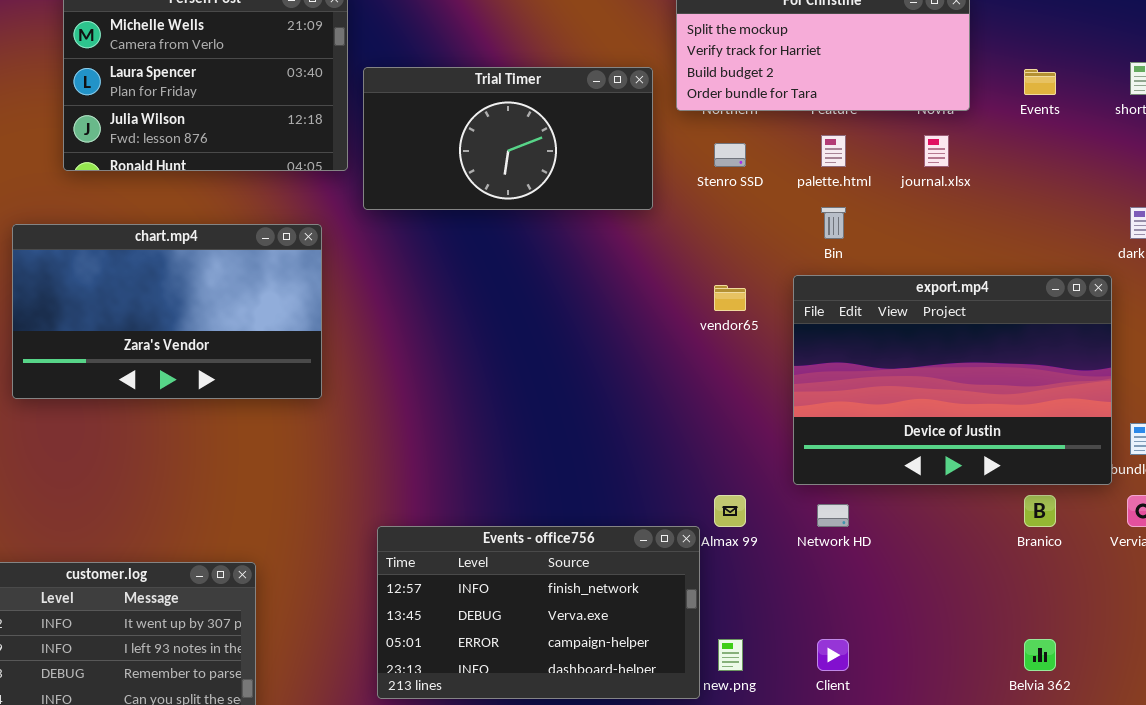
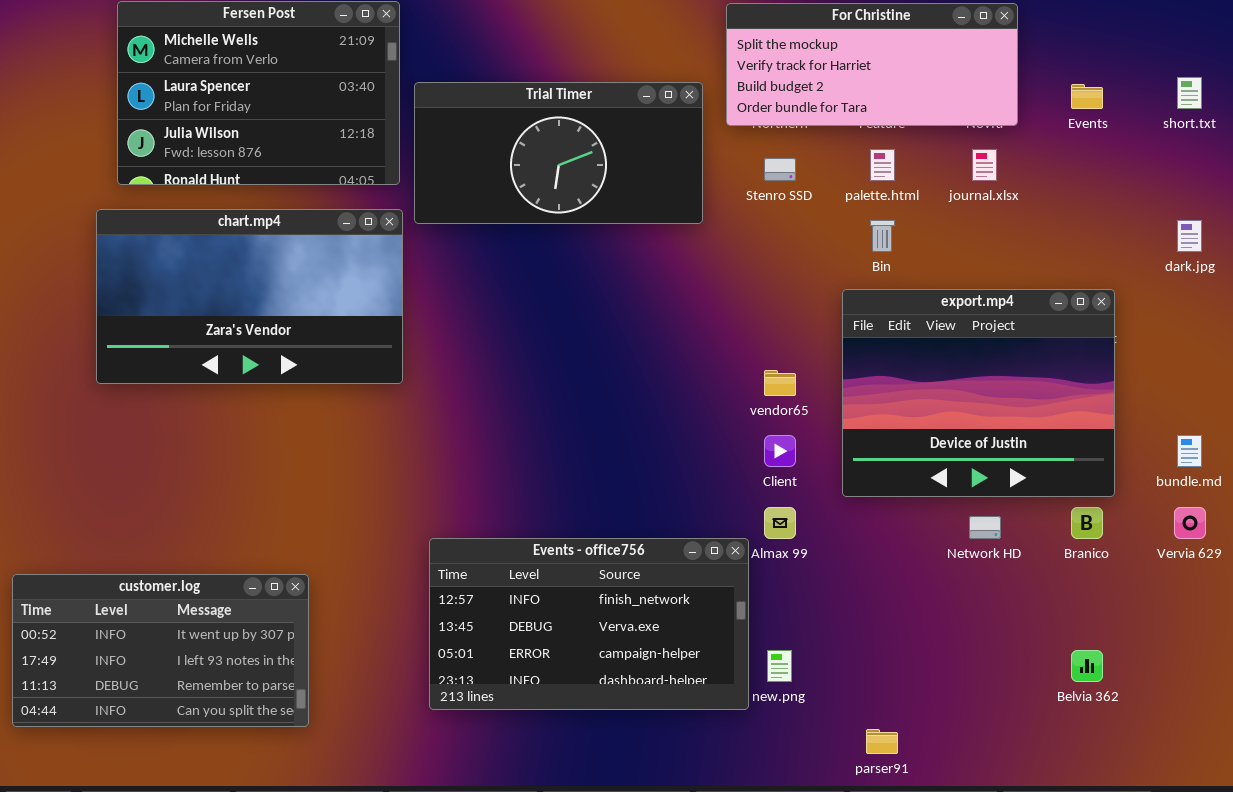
chart.mp4: [12,224,322,399] -> [96,209,403,384], moved
export.mp4: [793,275,1112,485] -> [842,289,1115,497], resized
vendor65: [714,285,746,311] -> [764,370,796,396], moved
Network HD: [817,504,849,527] -> [969,516,1001,539], moved
Client: [817,639,849,671] -> [764,435,796,467], moved

